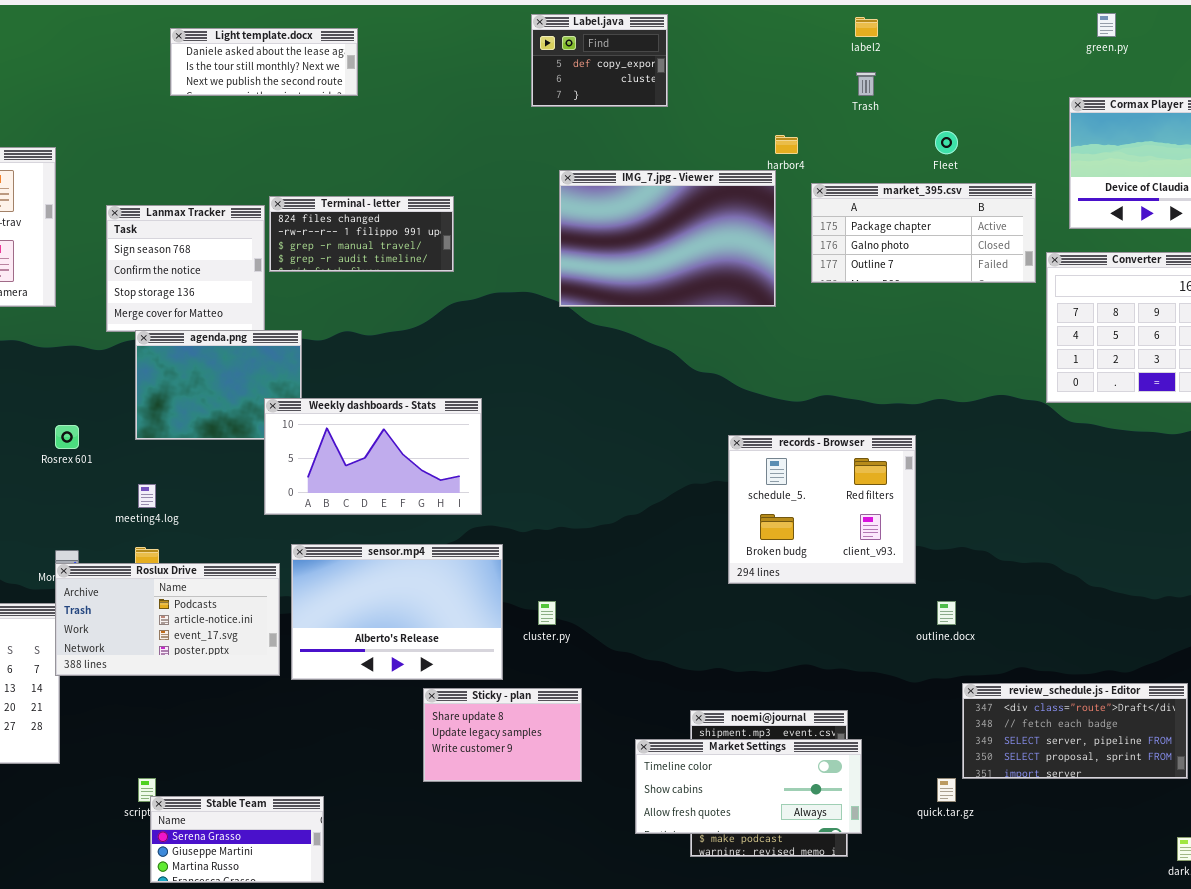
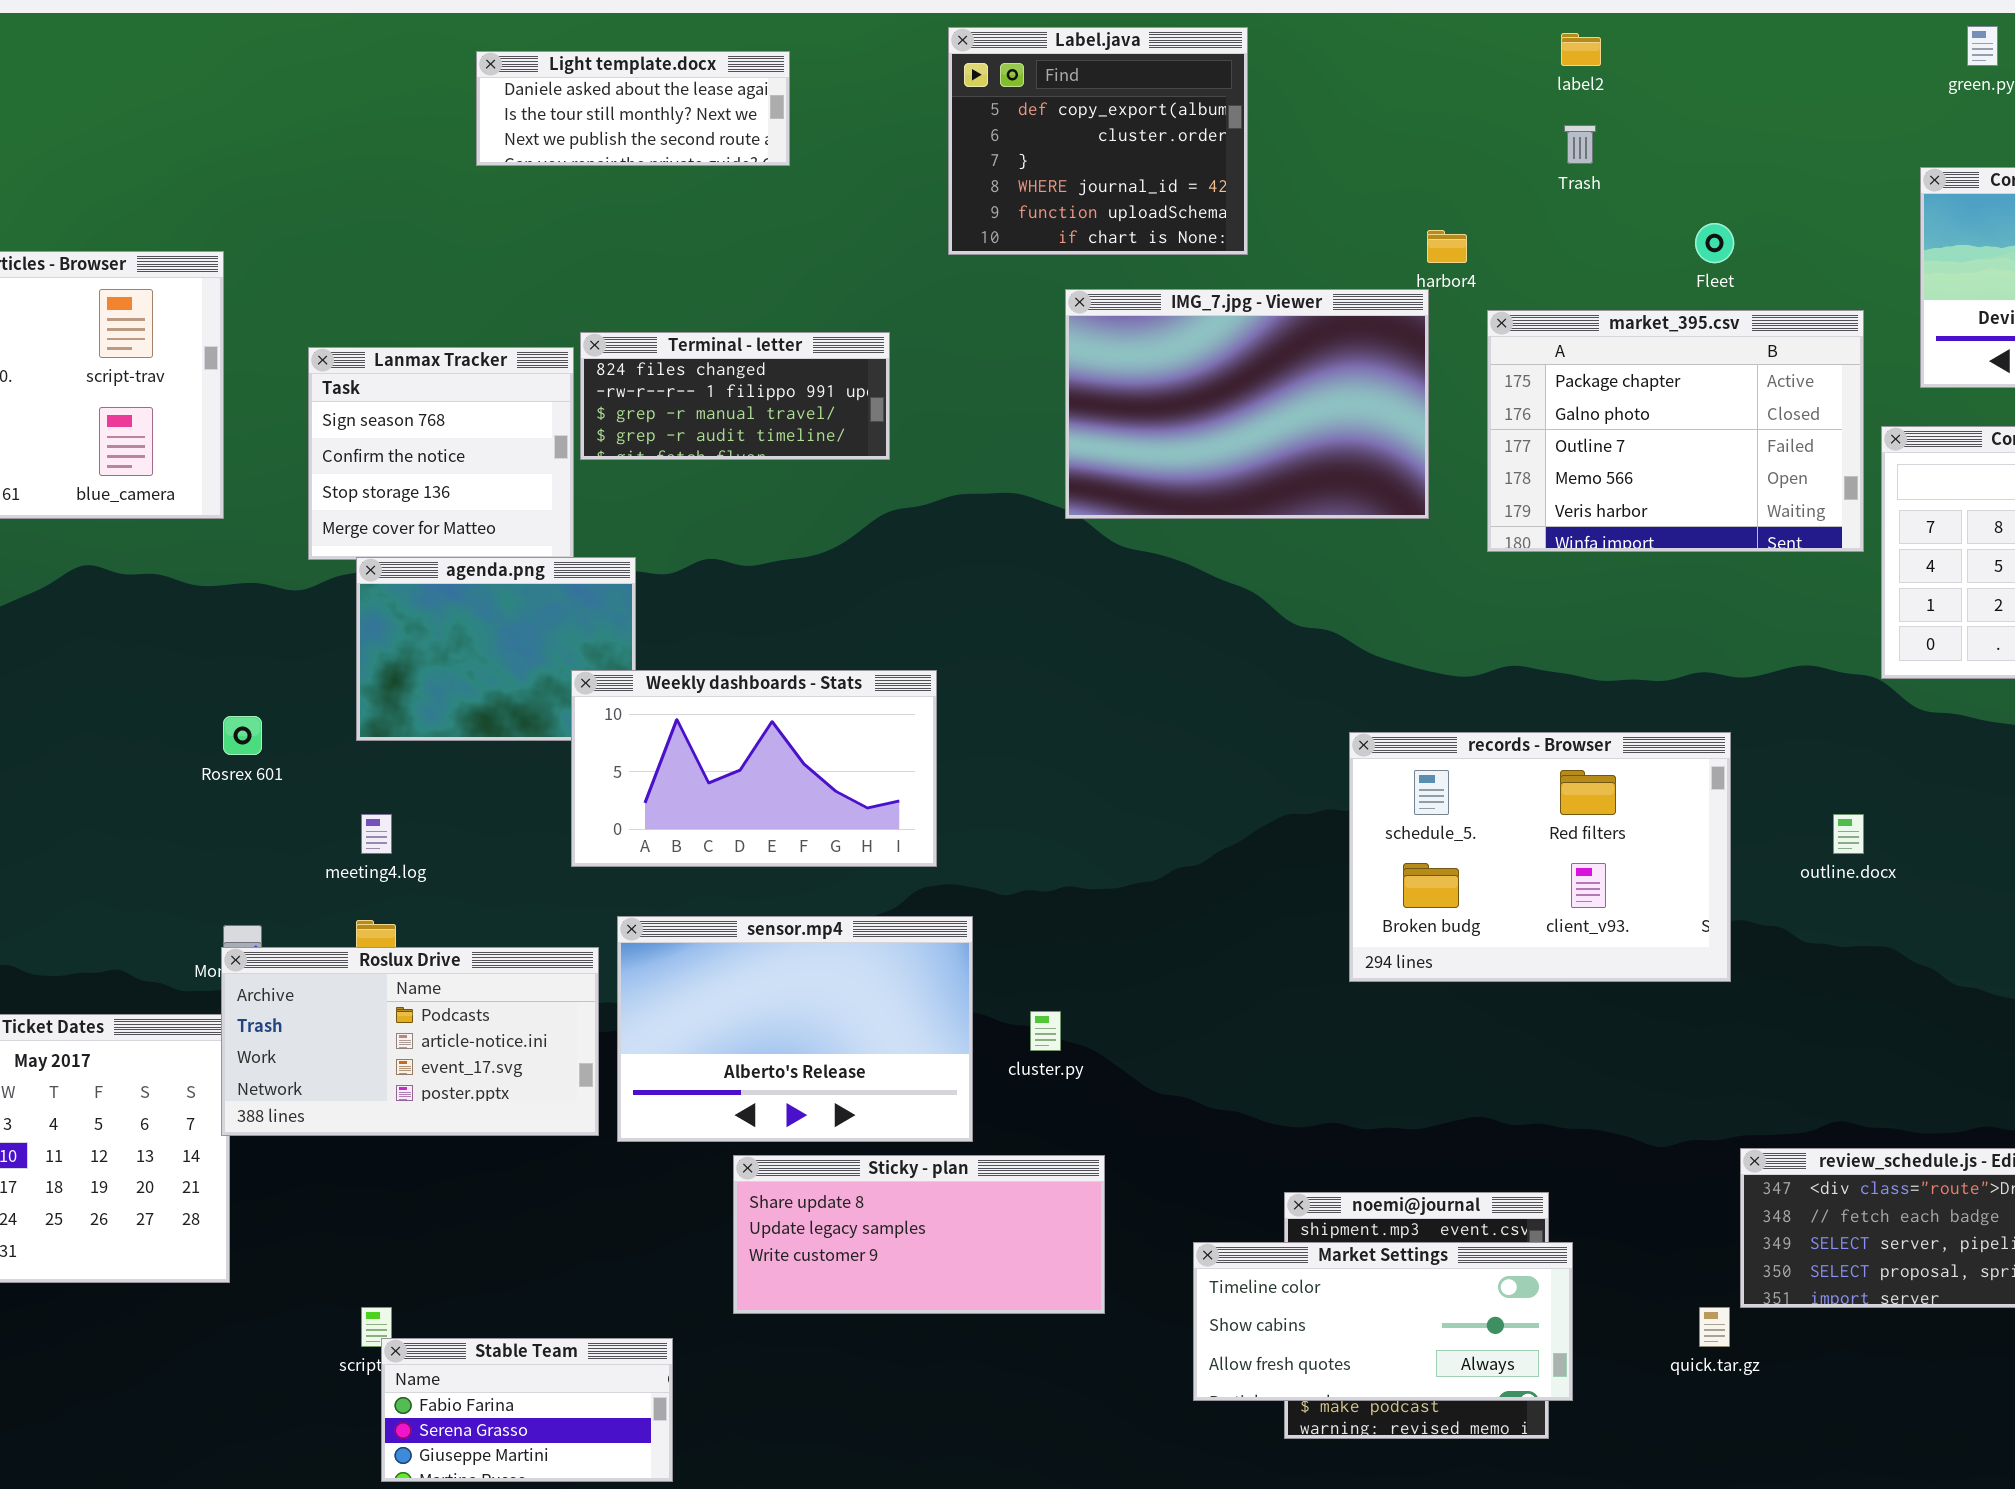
Label.java: [531,14,668,107] -> [948,27,1248,255], resized
Light template.docx: [170,28,358,96] -> [476,51,790,166], moved
market_395.csv: [811,183,1036,283] -> [1487,310,1864,552], resized
records - Browser: [728,435,916,584] -> [1349,732,1731,982], resized
outline.docx: [937,601,956,625] -> [1833,814,1864,854], moved
Sticky - plan: [423,688,582,782] -> [733,1155,1105,1314], resized
Stable Team: [150,796,324,883] -> [381,1338,673,1482], scrolled up 1 row

